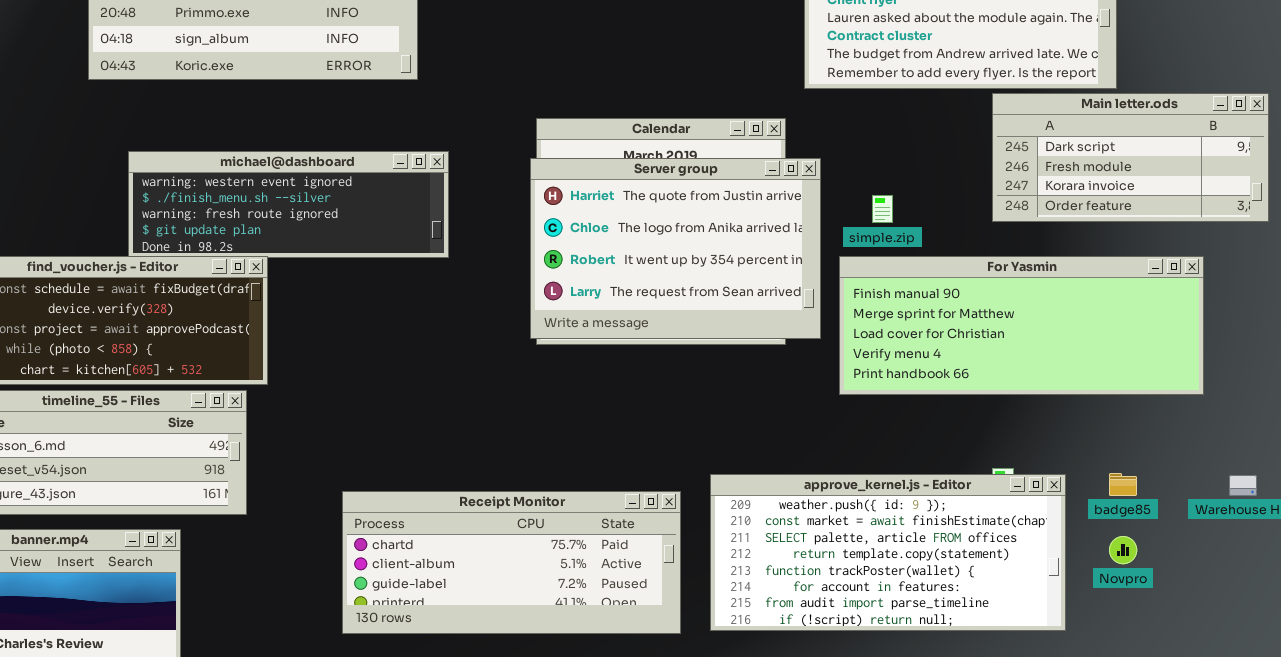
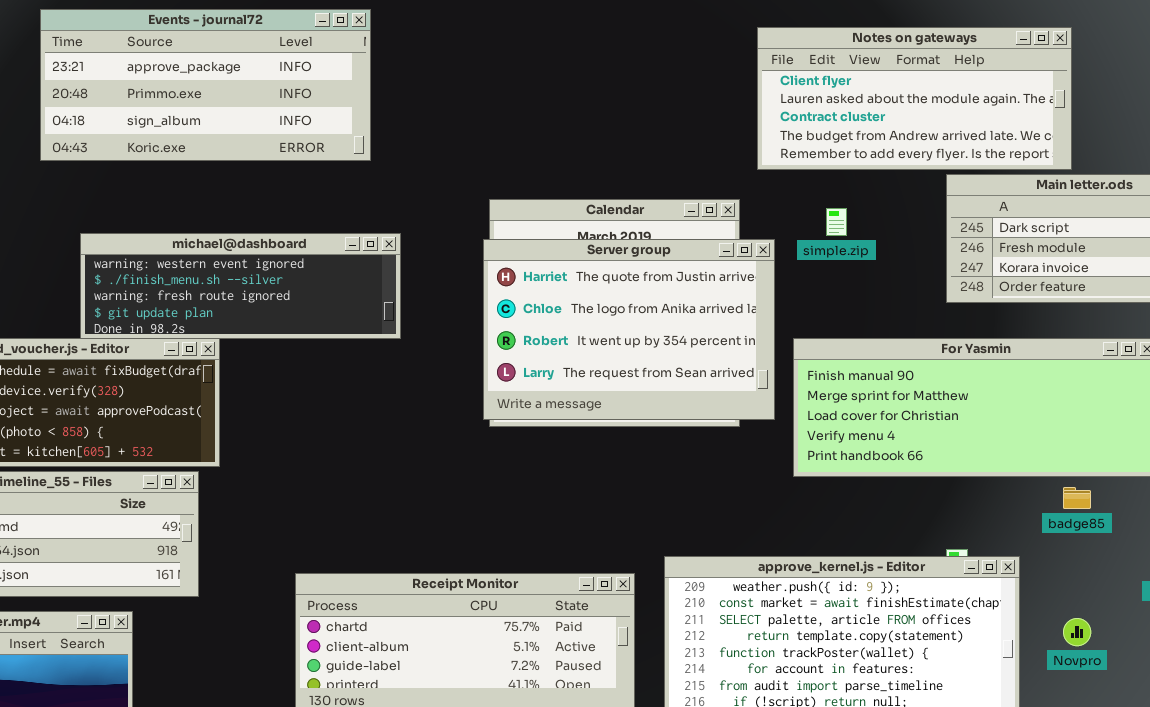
simple.zip: [872,195,893,223] -> [826,208,847,236], moved
badge85: [1109,473,1137,496] -> [1063,487,1091,509], moved

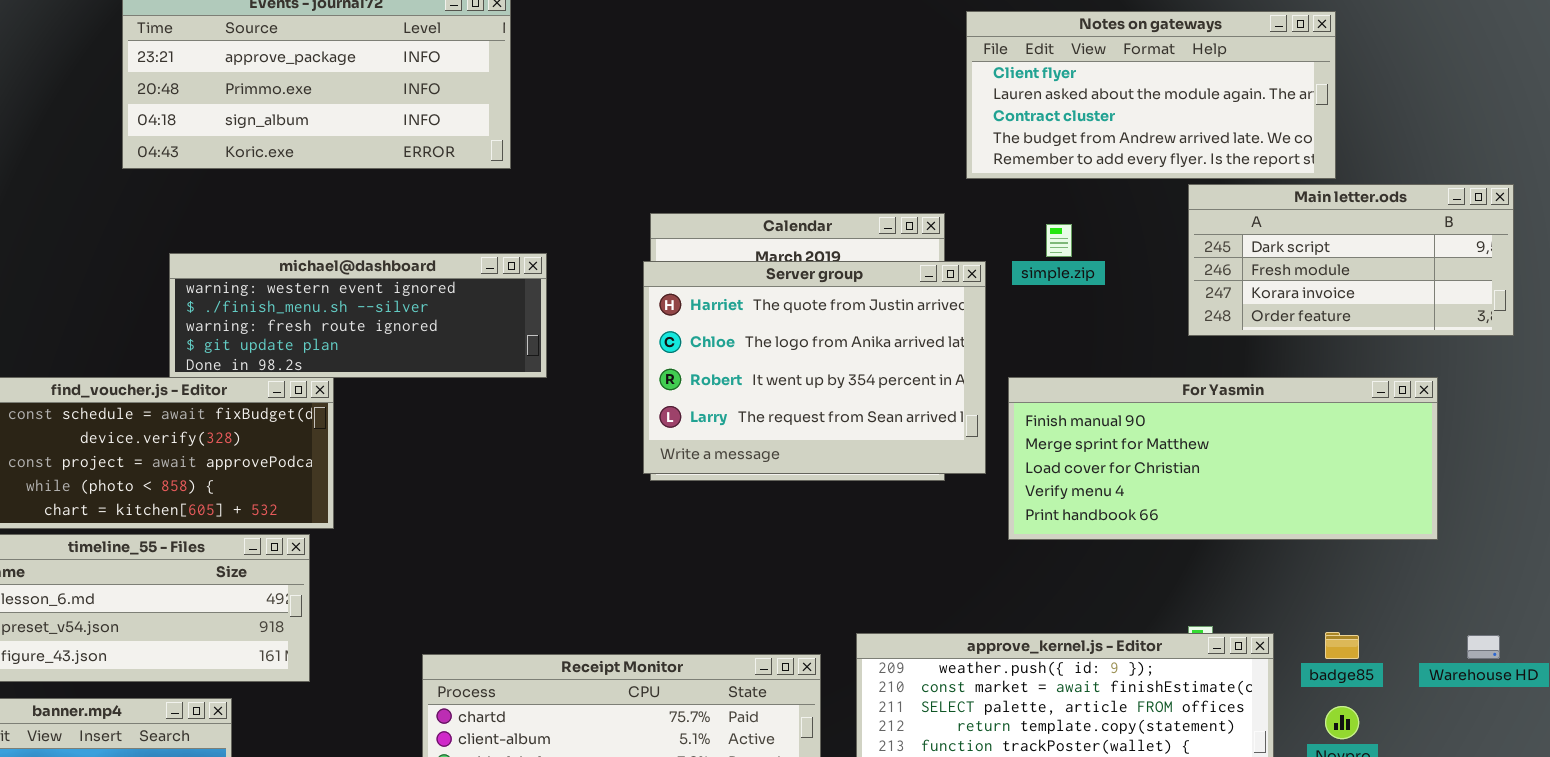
badge85: [1063,487,1091,509] -> [1325,632,1359,659], moved

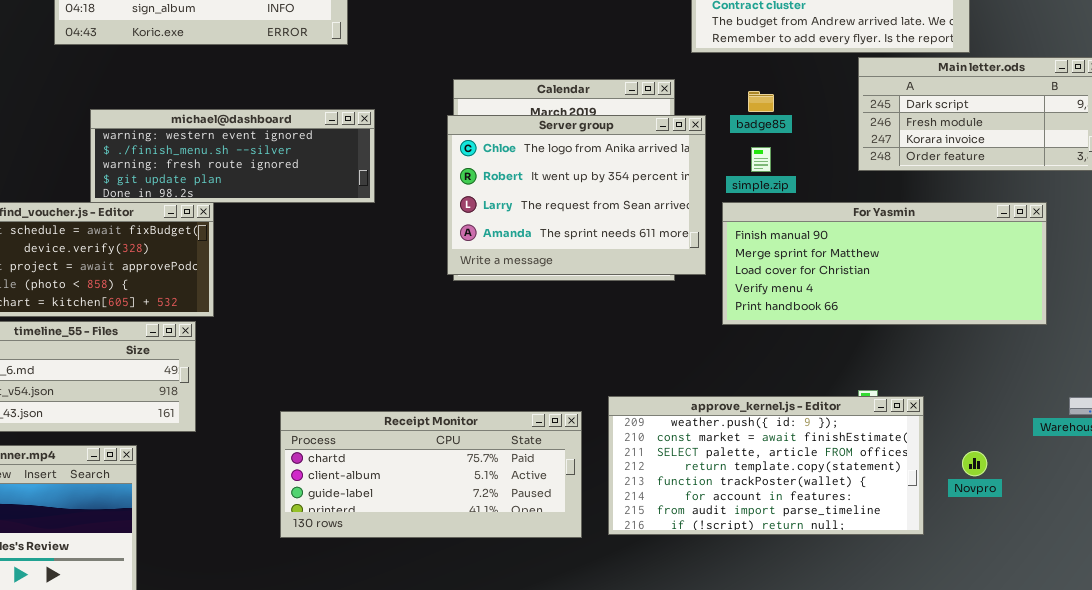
simple.zip: [1046,224,1072,257] -> [751,147,771,172], moved
Server group: [643,261,986,474] -> [447,115,706,275], scrolled down 1 row
badge85: [1325,632,1359,659] -> [748,91,774,112], moved

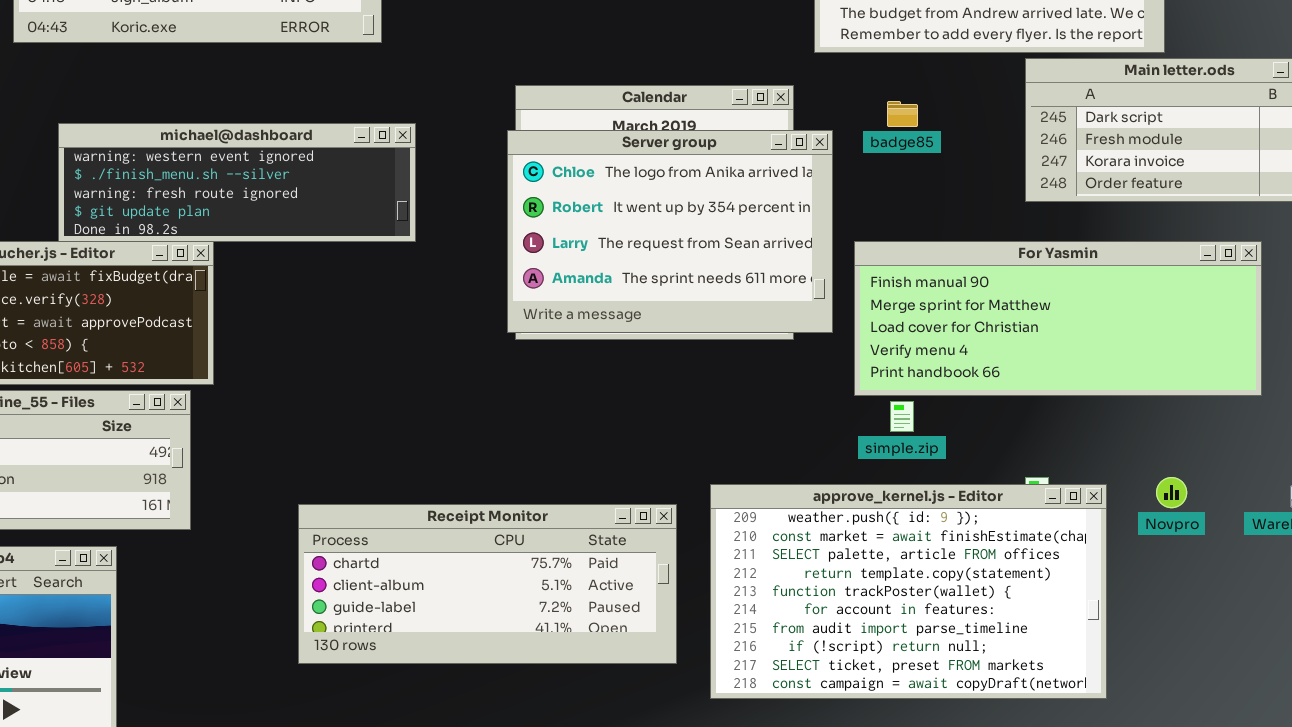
simple.zip: [751,147,771,172] -> [890,401,914,432], moved
approve_kernel.js - Editor: [608,396,924,535] -> [710,484,1107,699], resized
Novpro: [962,451,987,476] -> [1156,477,1187,508], moved

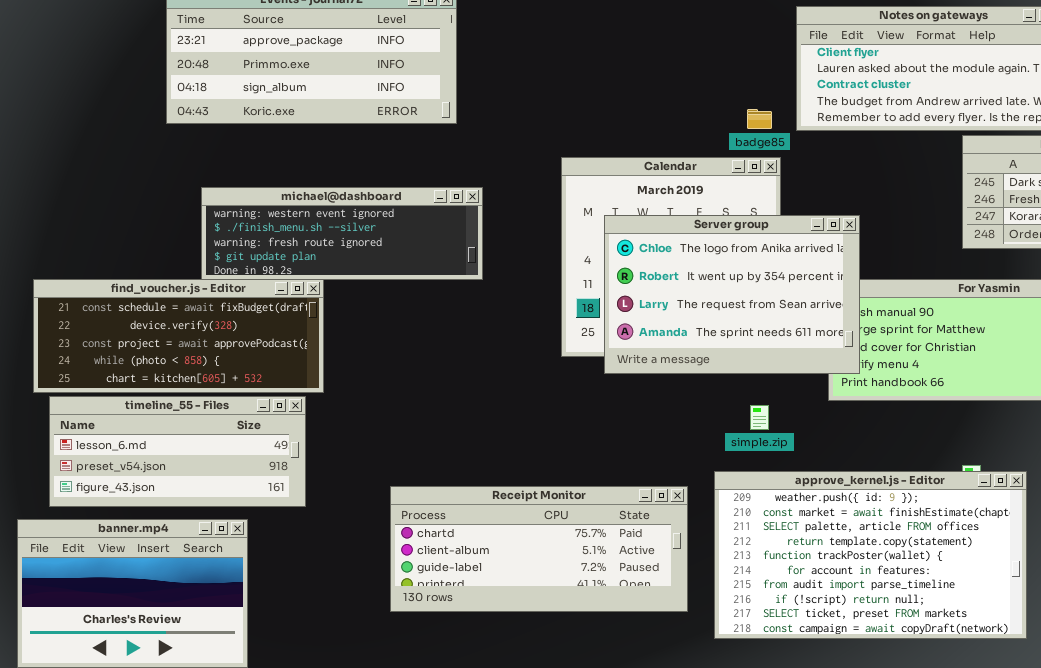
badge85: [887,101,918,127] -> [747,109,772,129], moved
Server group: [507,130,833,333] -> [604,215,860,374], moved
simple.zip: [890,401,914,432] -> [750,405,769,430], moved

